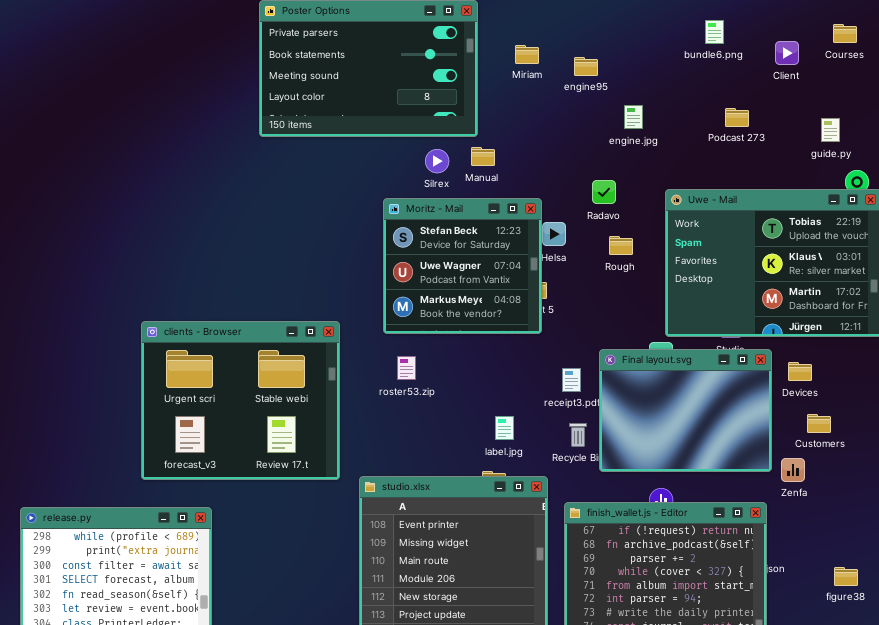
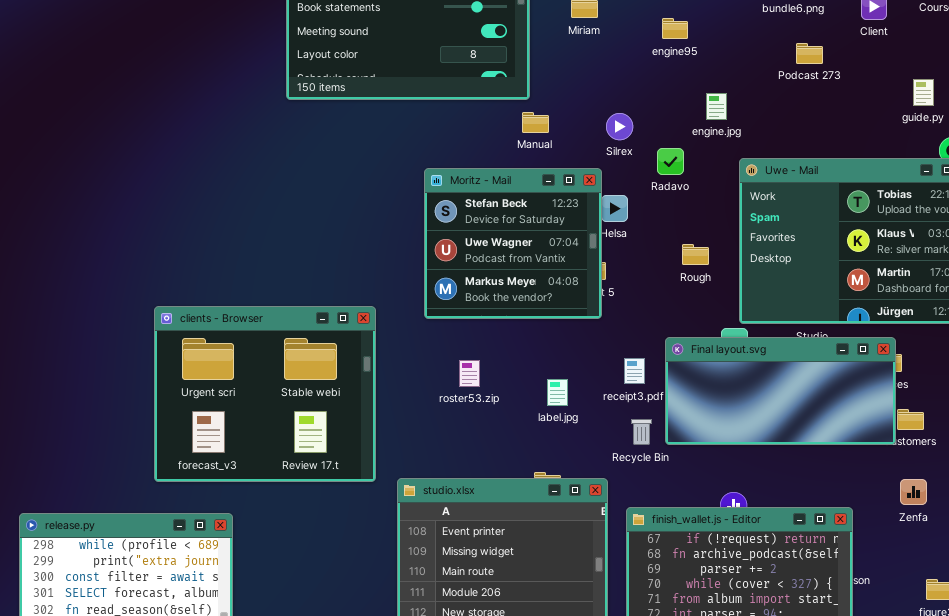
engine95: [574,57,598,76] -> [662,18,688,39], moved
engine.jpg: [624,105,643,129] -> [706,93,727,120], moved
Podcast 273: [725,108,749,127] -> [796,43,823,64], moved
Silrex: [425,149,449,173] -> [606,113,633,140], moved
Rough: [609,236,633,255] -> [682,244,709,265], moved
Final layout.svg: [599,349,772,472] -> [665,337,896,445], resized
roster53.zip: [397,356,416,380] -> [459,360,480,387], moved
label.jpg: [495,416,514,440] -> [547,379,568,406], moved
Zenfa: [781,458,805,482] -> [900,479,927,505], moved

